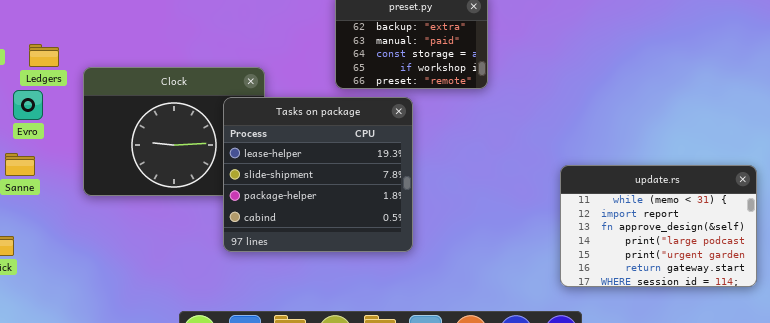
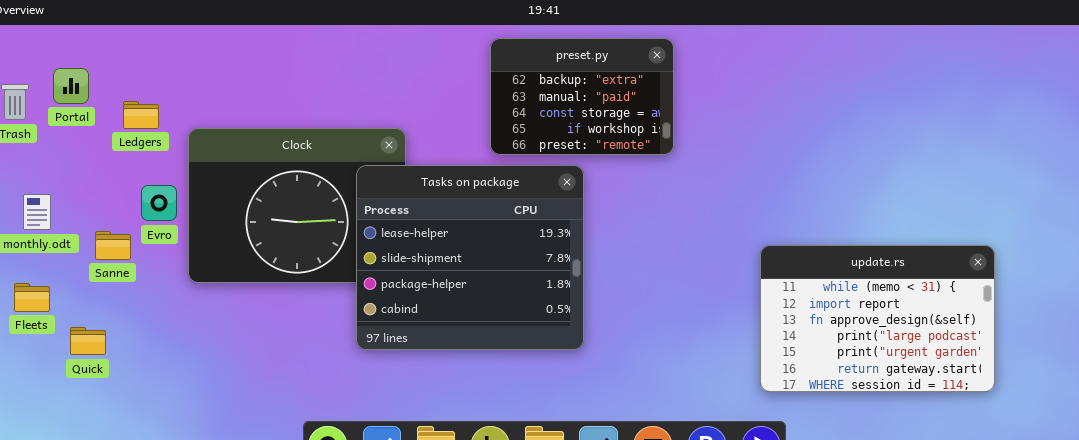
Evro: [13,90,43,120] -> [141,185,177,221], moved

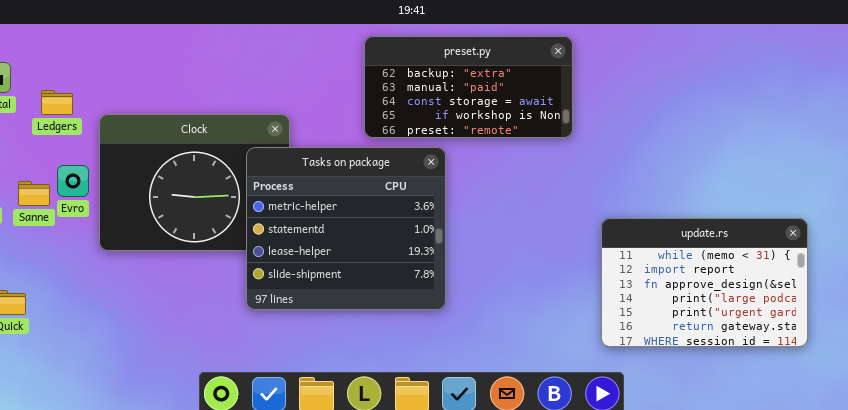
preset.py: [490,38,674,155] -> [364,36,573,138], resized
Tasks on package: [356,165,584,350] -> [246,147,446,310], scrolled up 2 rows
Sanne: [95,231,131,260] -> [18,181,50,206], moved

